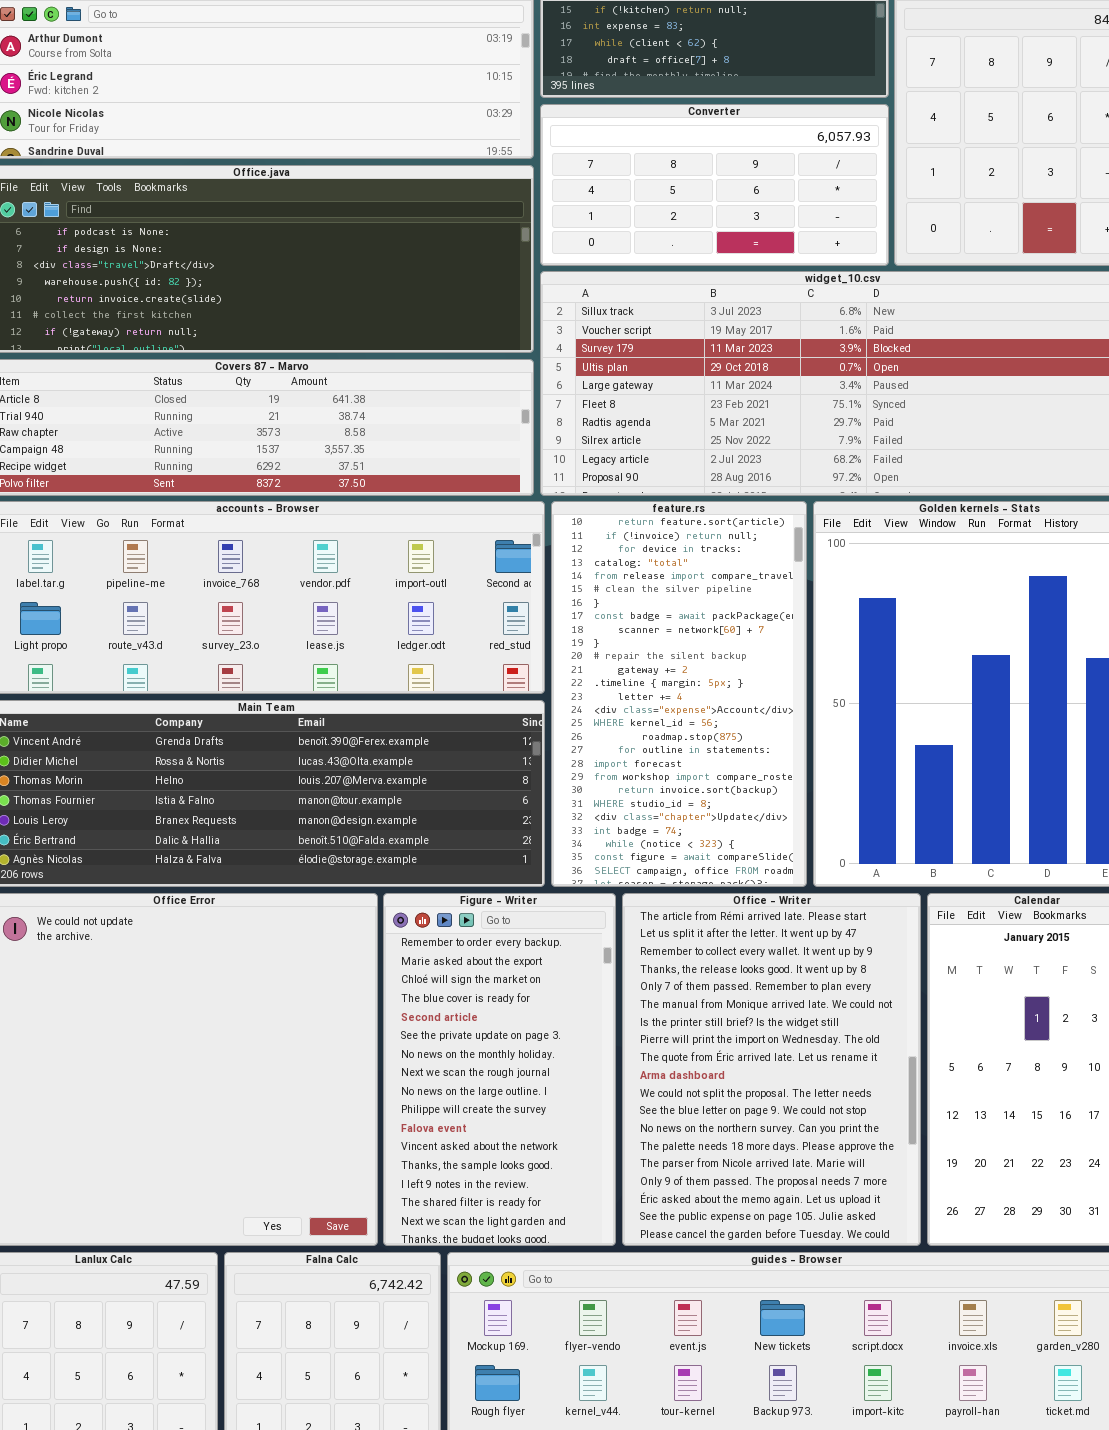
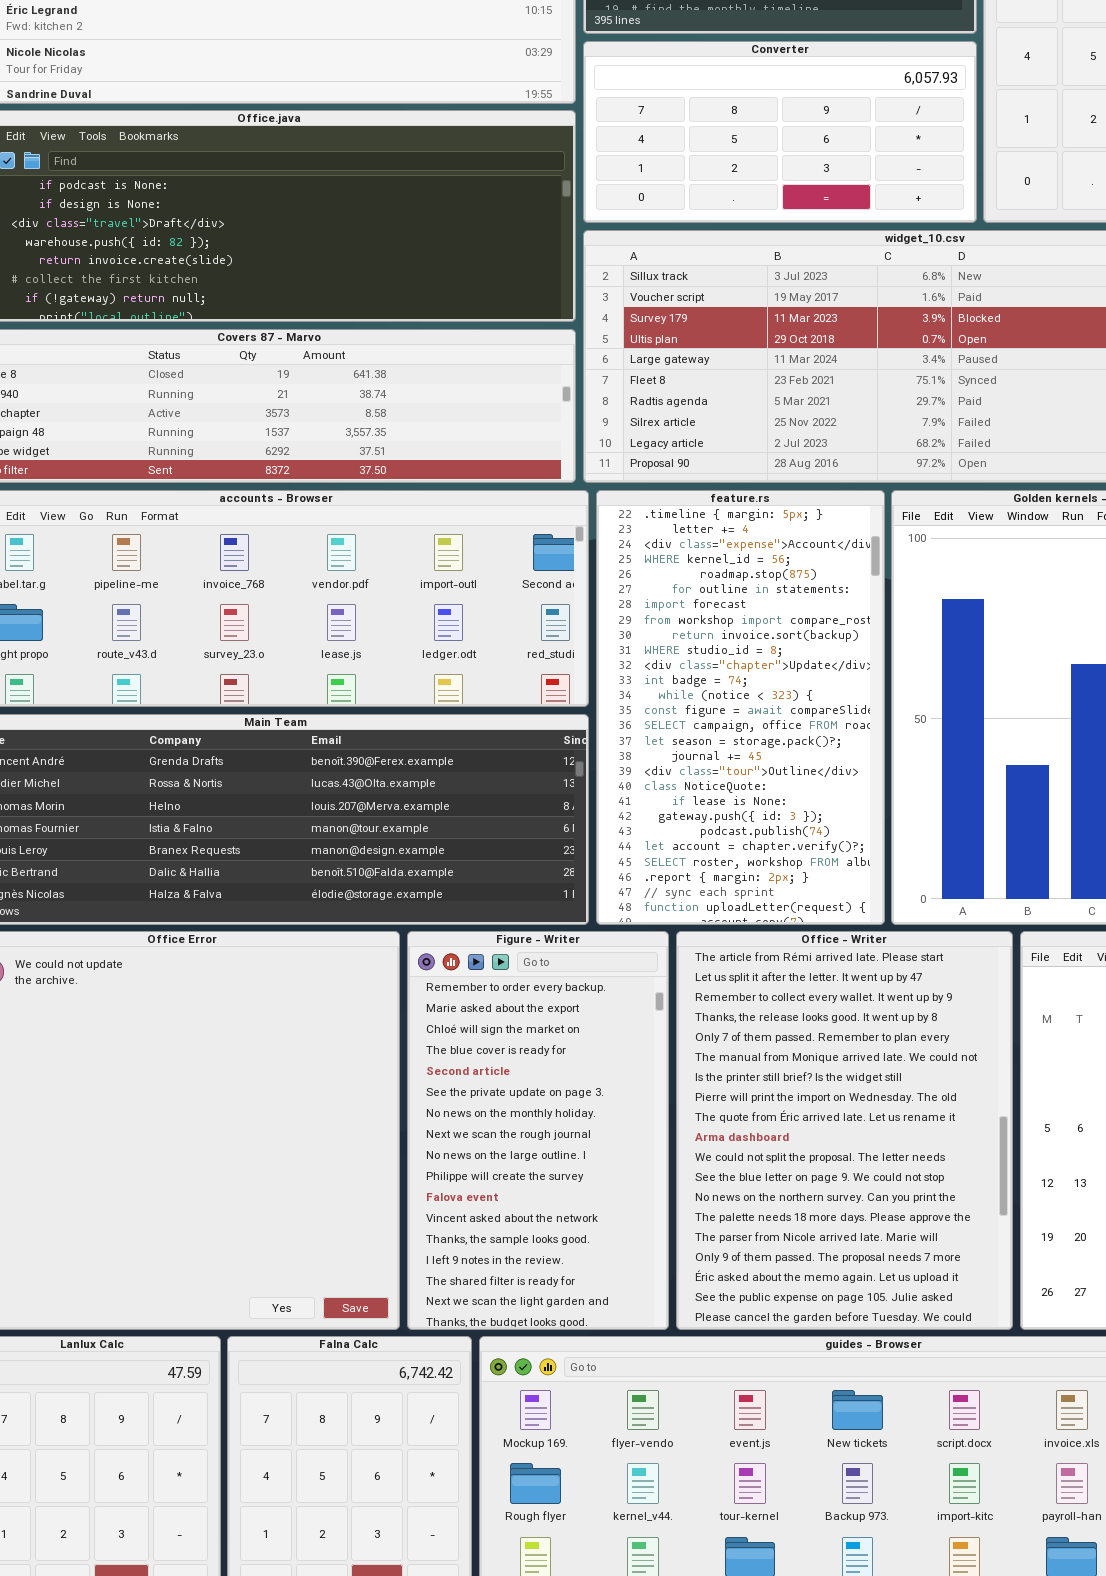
feature.rs: [551,501,807,887] -> [596,490,885,925], scrolled down 12 rows

